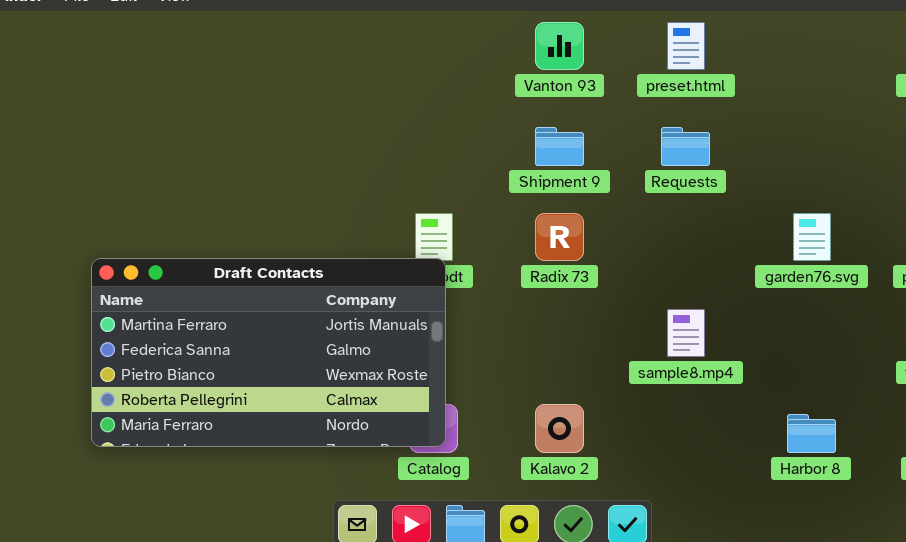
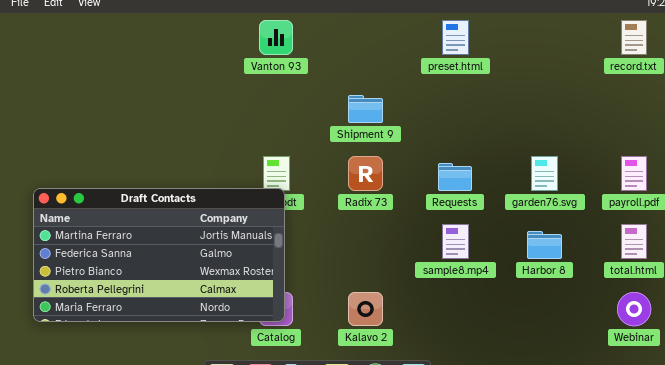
Vanton 93: [535,22,584,70] -> [259,20,293,55], moved
Requests: [661,127,710,166] -> [438,163,472,191], moved
Harbor 8: [787,414,836,453] -> [527,231,562,259], moved

